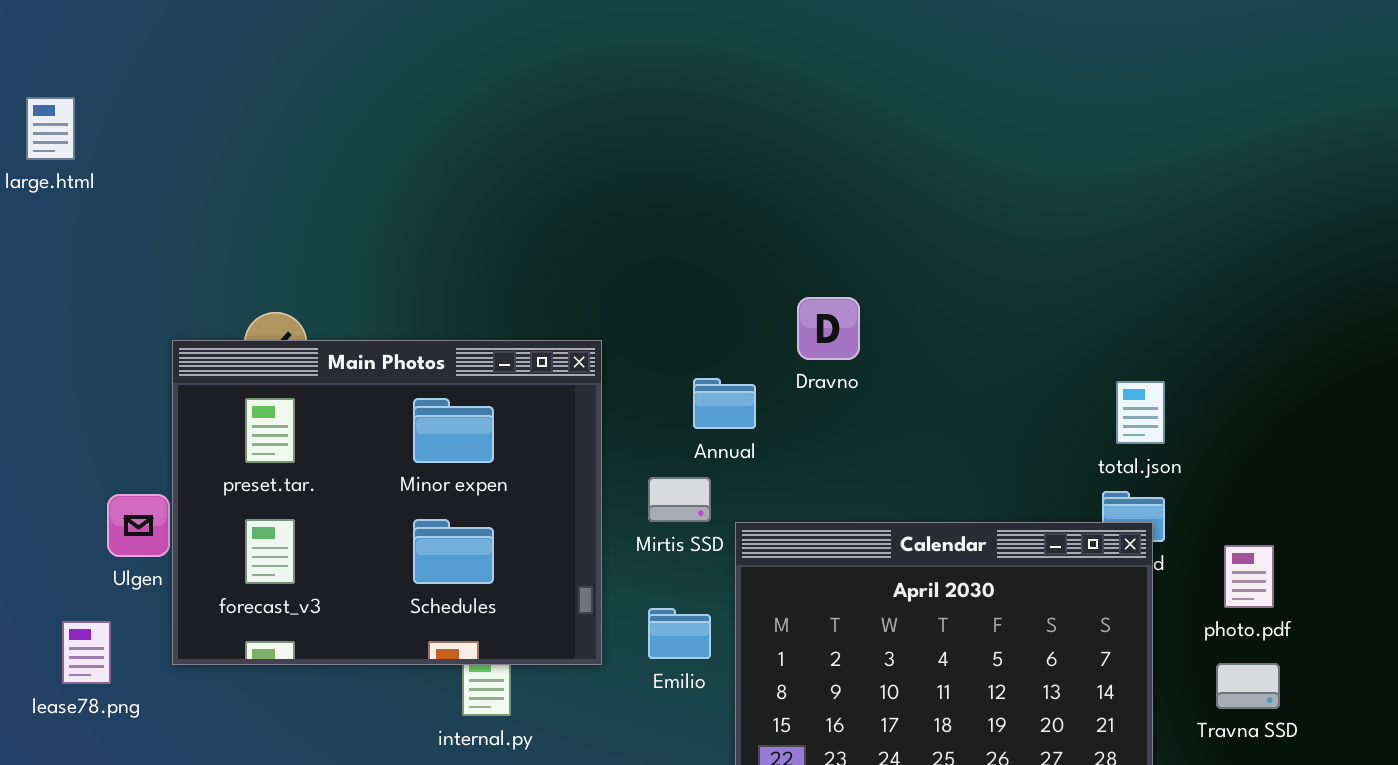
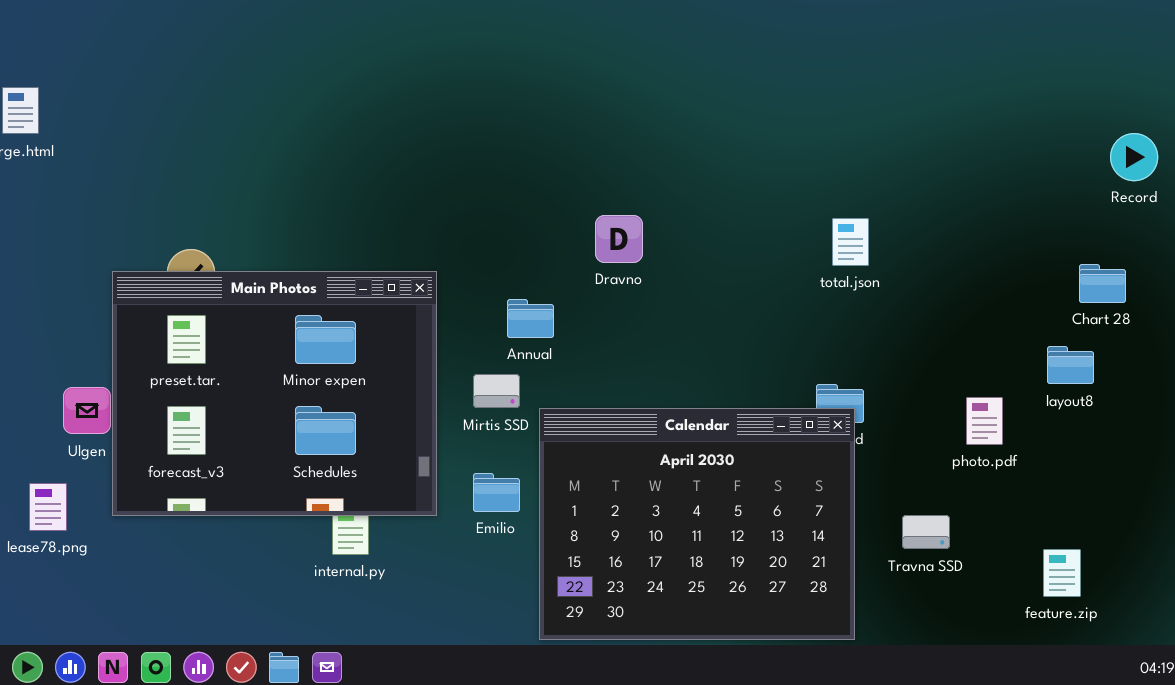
Dravno: [797,297,860,360] -> [595,215,643,263], moved
total.json: [1116,381,1165,444] -> [832,218,869,266], moved
photo.pdf: [1224,545,1274,608] -> [966,397,1003,445], moved

